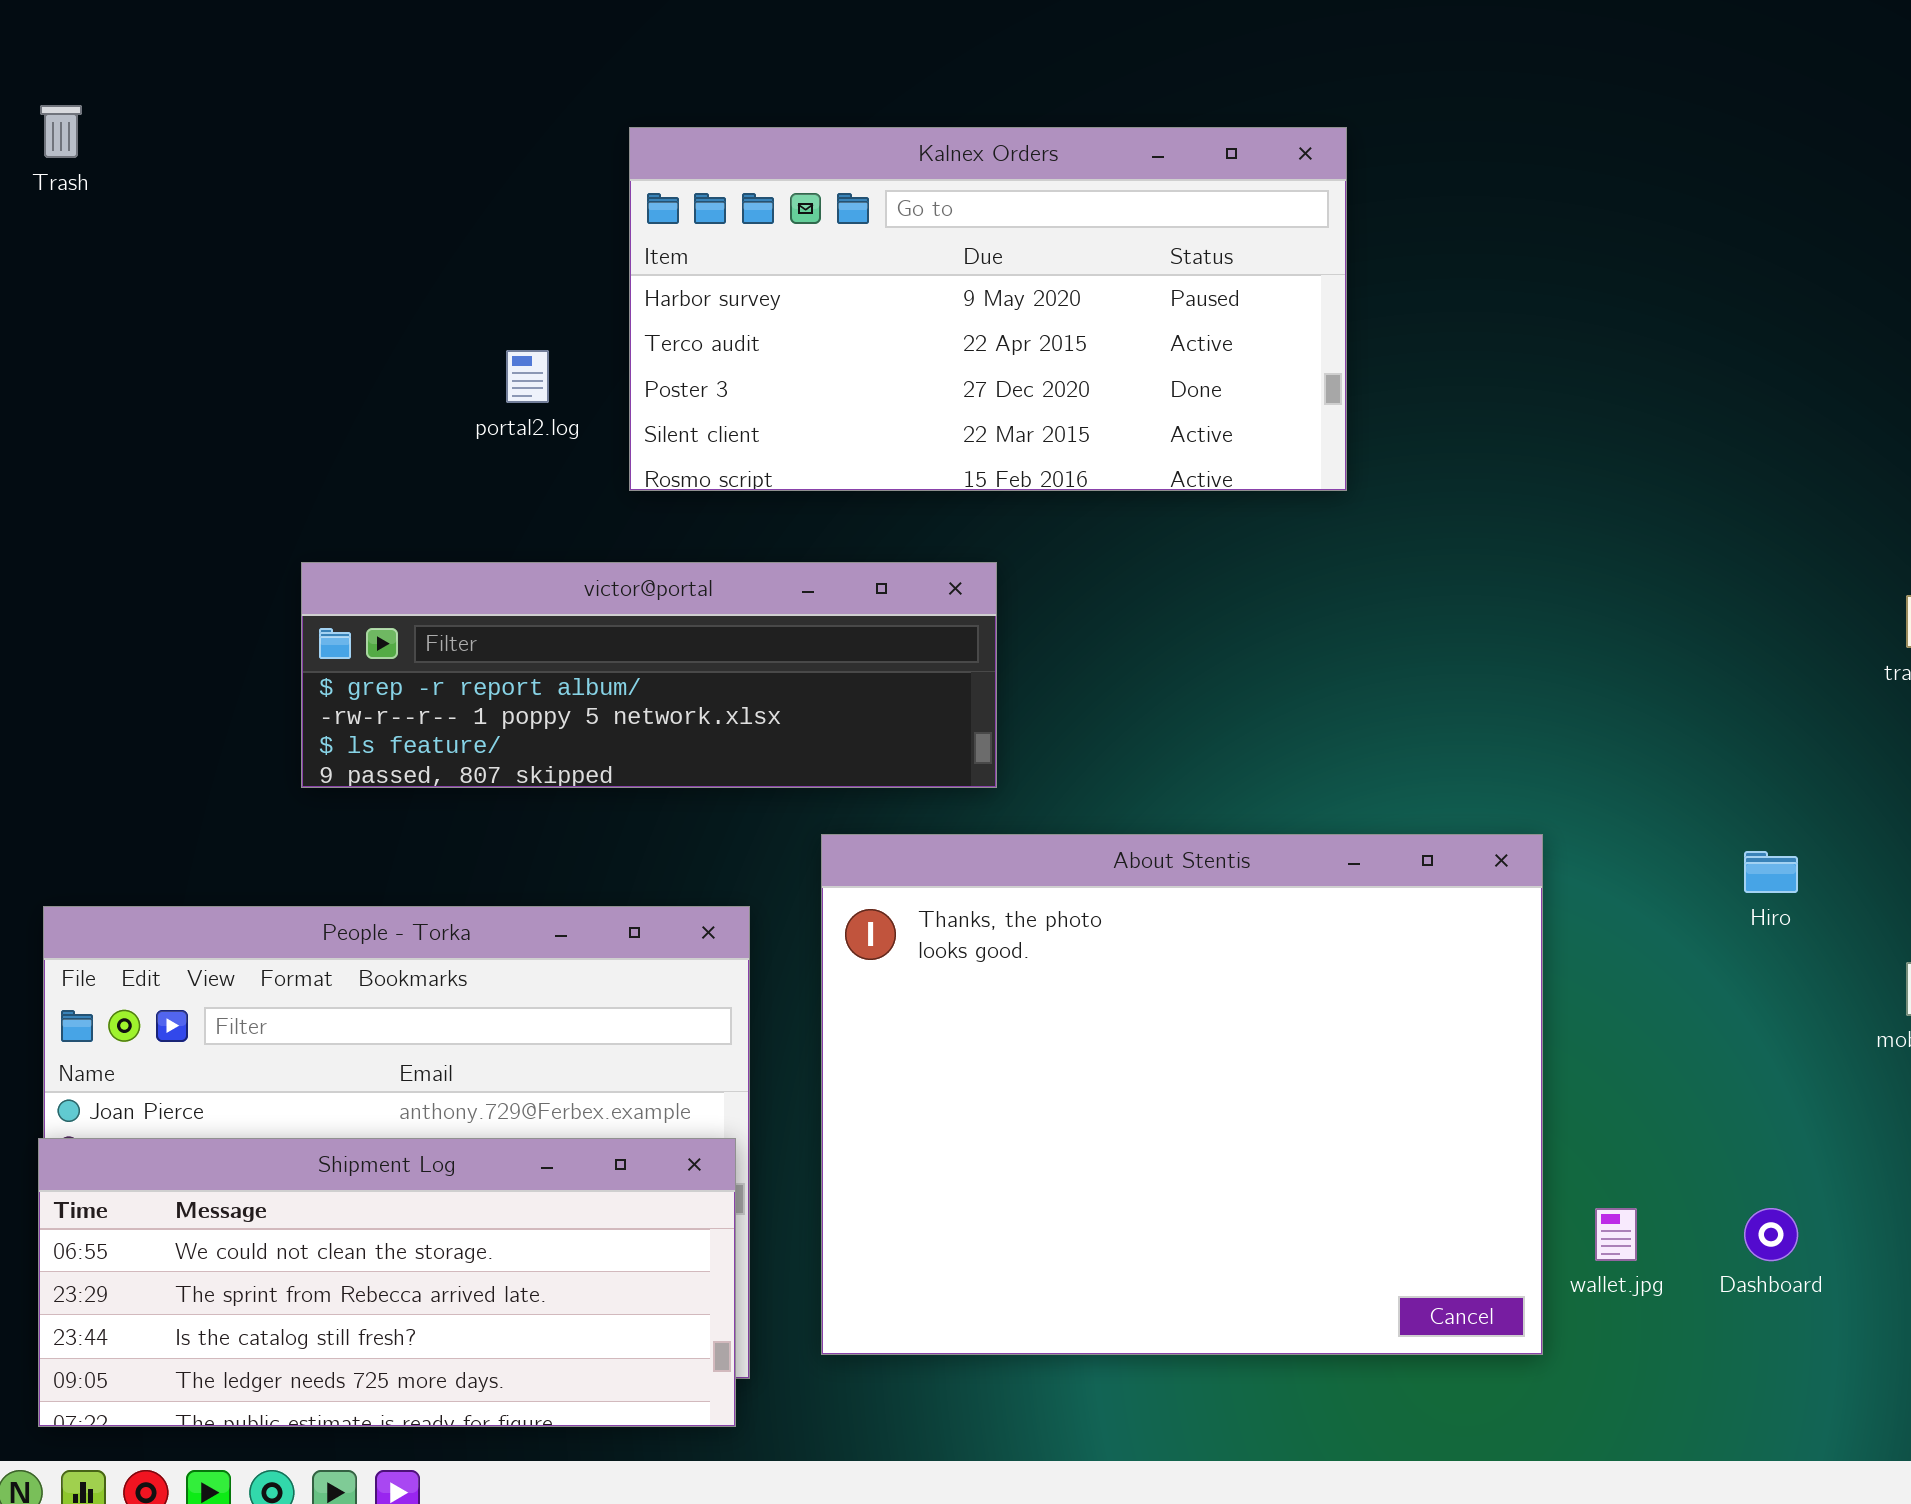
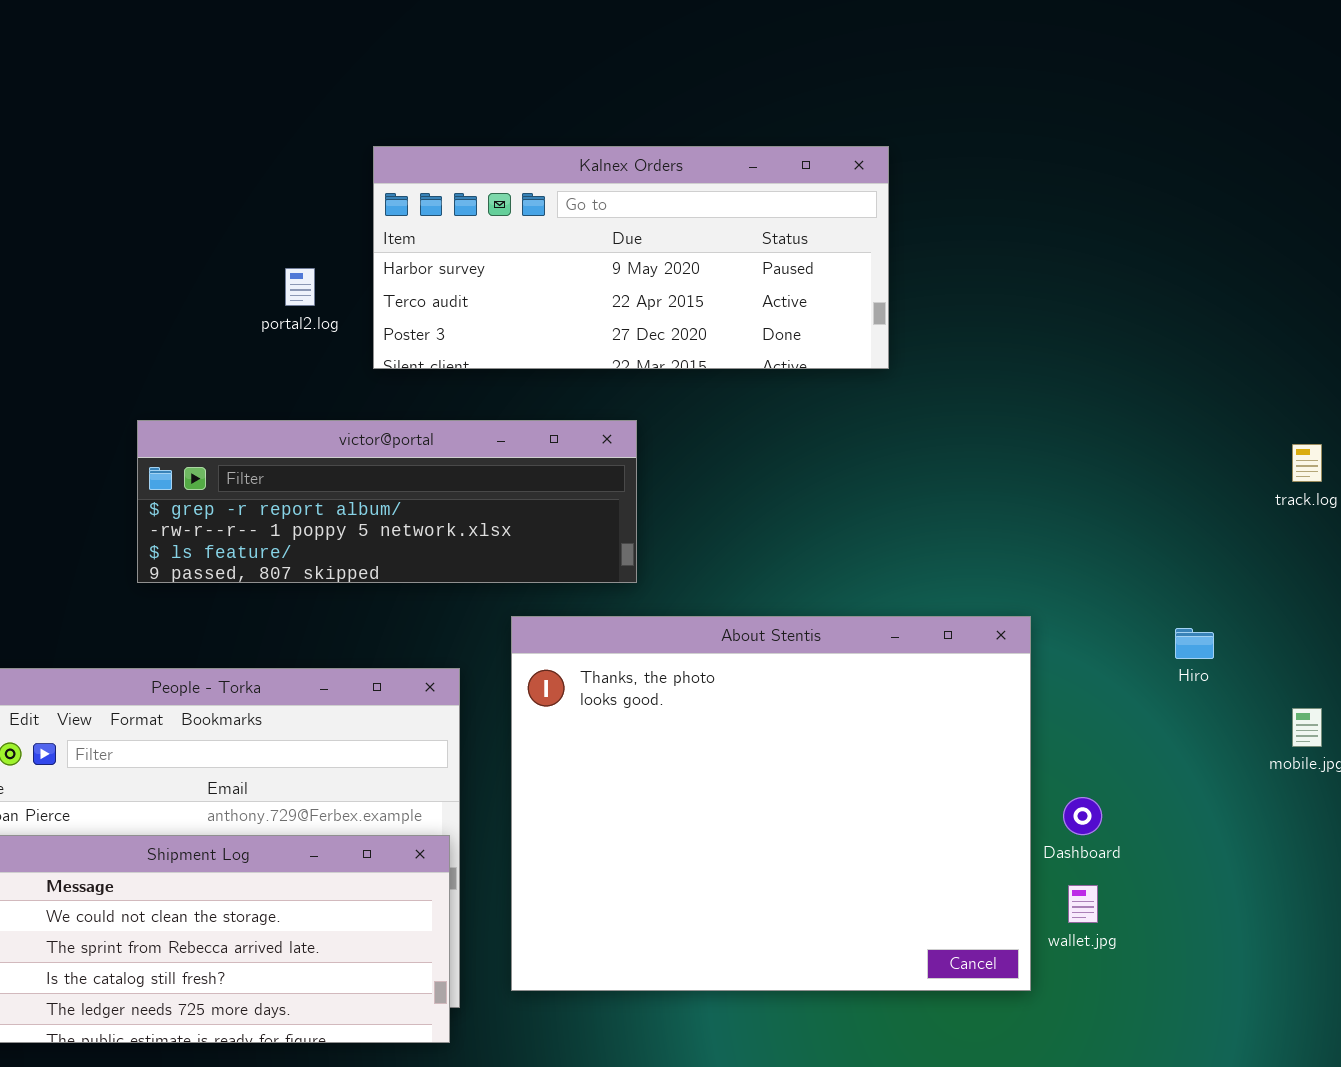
Kalnex Orders: [629,127,1347,491] -> [373,146,889,369], resized
Dashboard: [1744,1208,1798,1261] -> [1063,797,1102,835], moved

